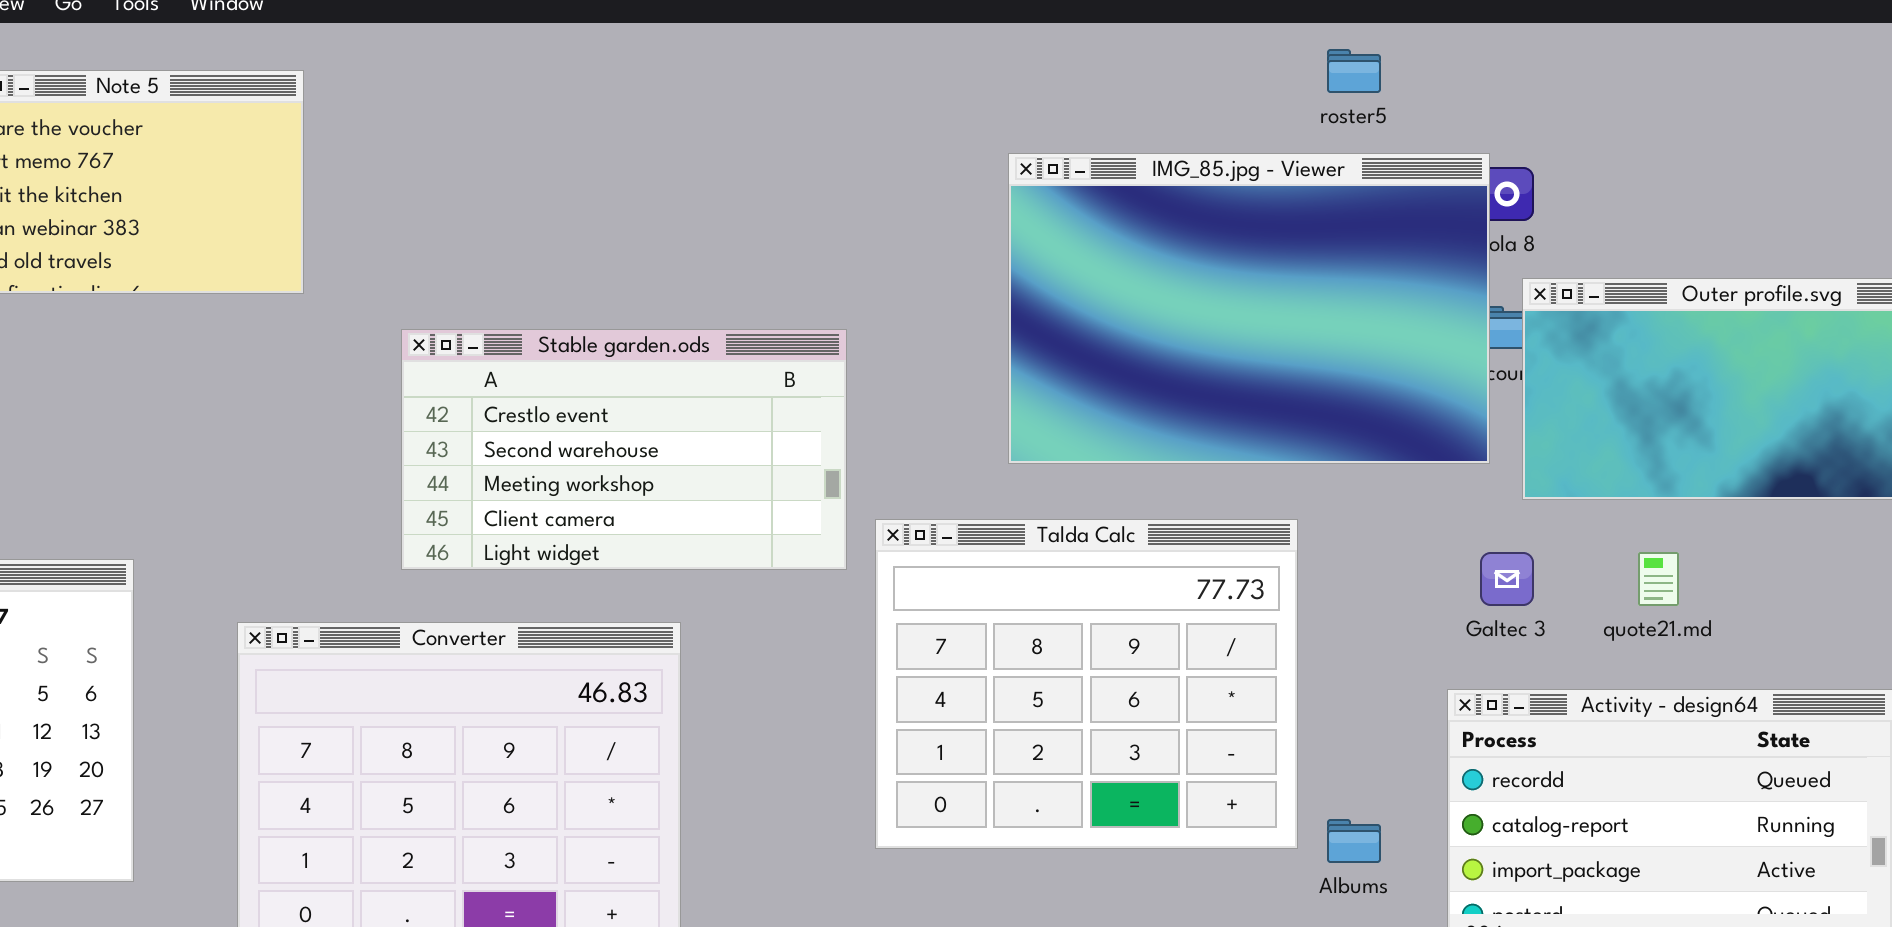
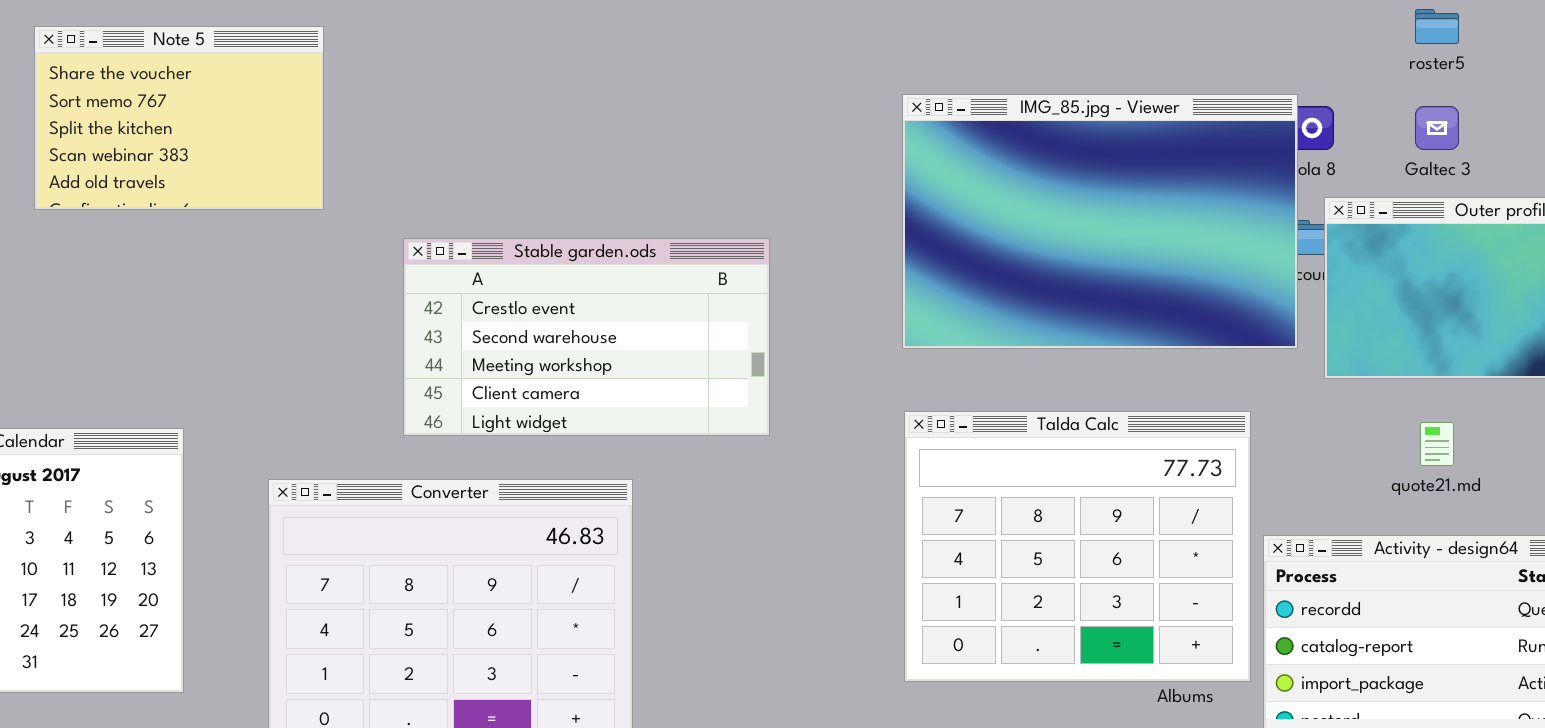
roster5: [1327,49,1381,93] -> [1415,9,1459,44], moved
Talda Calc: [875,519,1298,849] -> [904,411,1251,682], moved
Galtec 3: [1480,552,1534,606] -> [1415,106,1459,150], moved

